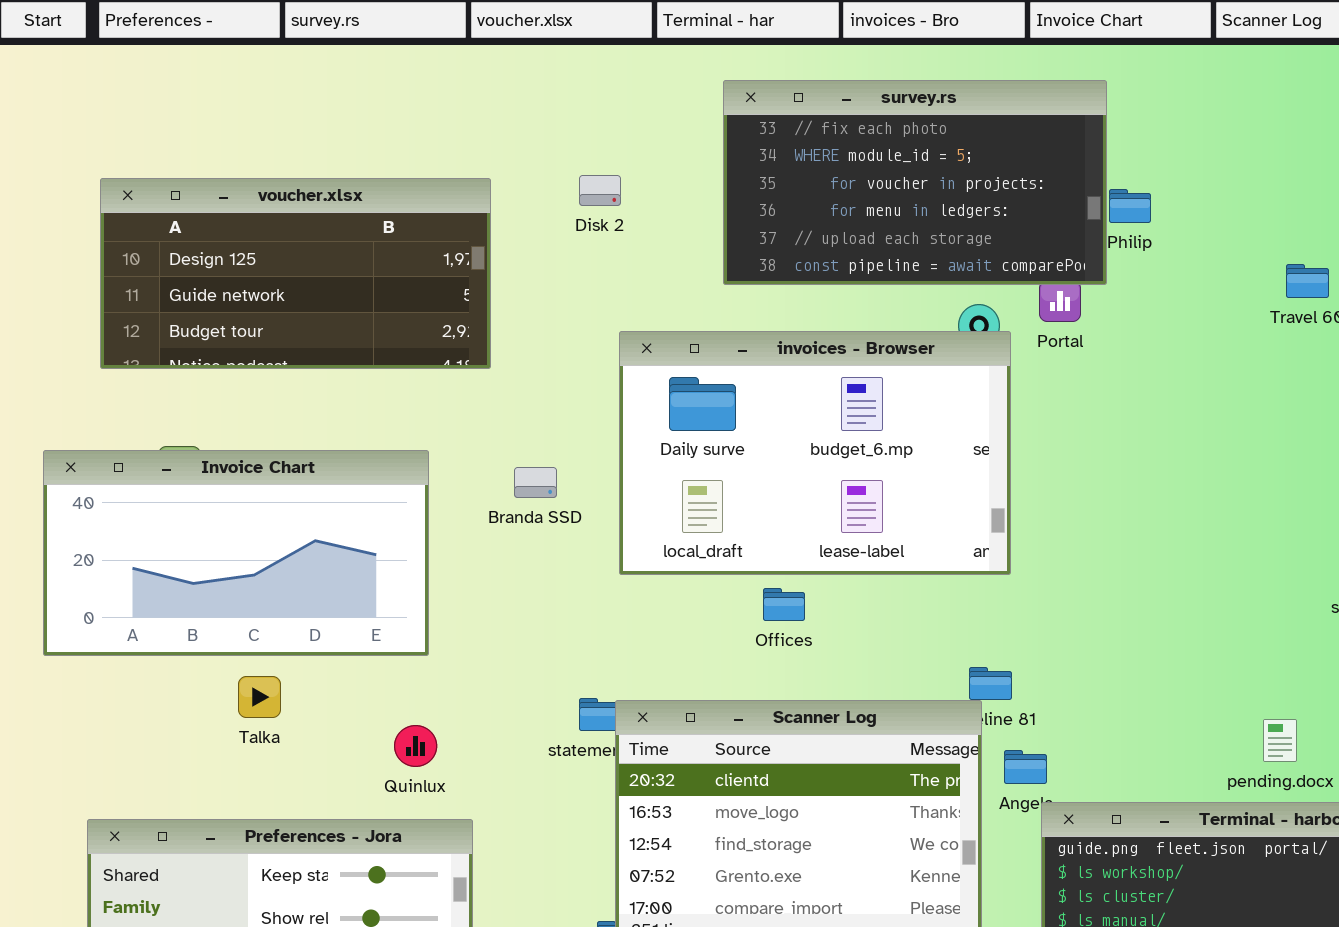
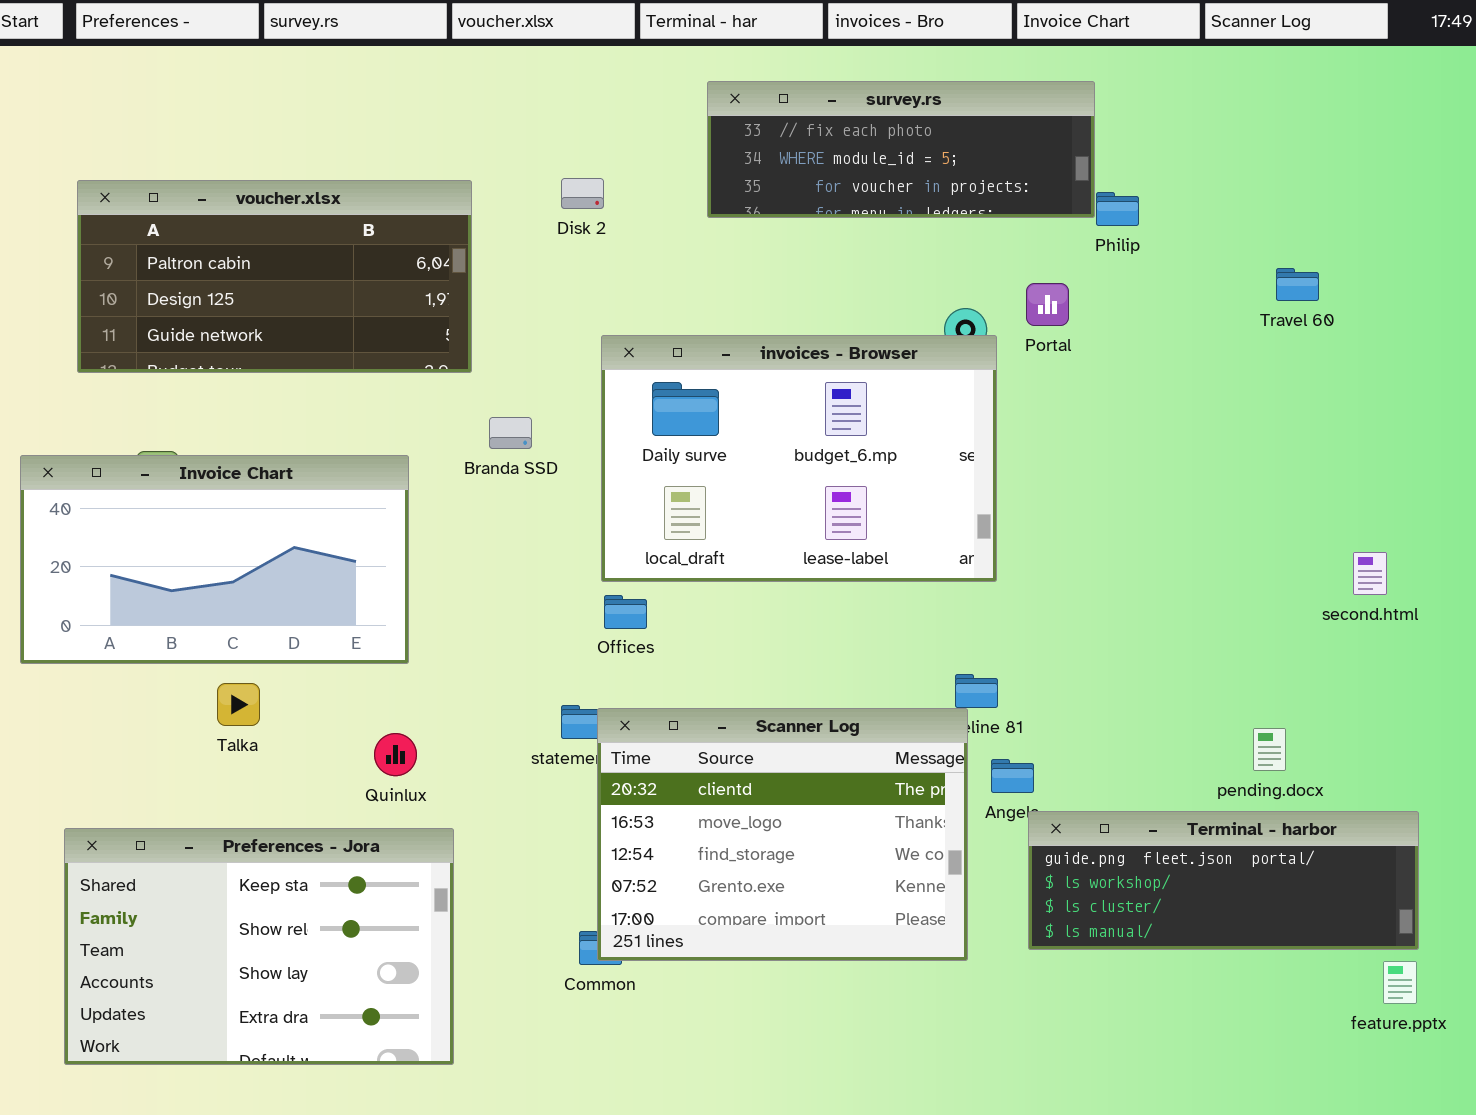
survey.rs: [723,80,1107,285] -> [707,81,1095,218], resized
voucher.xlsx: [100,178,491,369] -> [77,180,472,373], scrolled up 1 row
Branda SSD: [514,467,557,498] -> [489,417,532,449], moved
Offices: [763,588,805,621] -> [604,595,647,629], moved

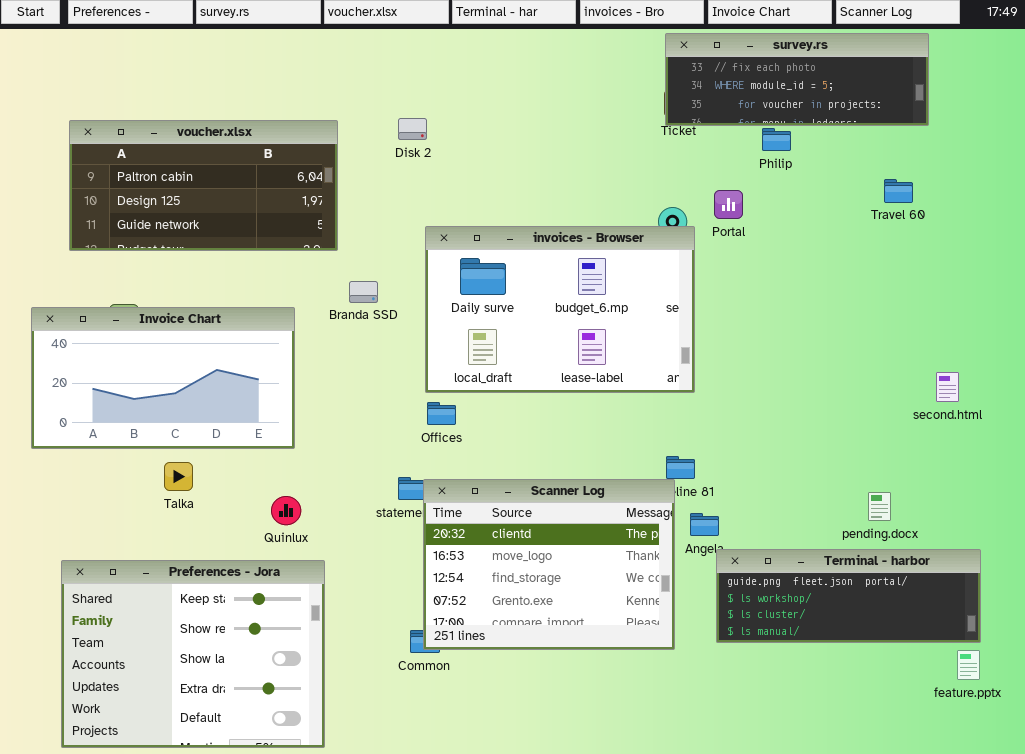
survey.rs: [707,81,1095,218] -> [665,33,929,126], moved
Preferences - Jora: [64,828,454,1065] -> [61,560,325,748], resized

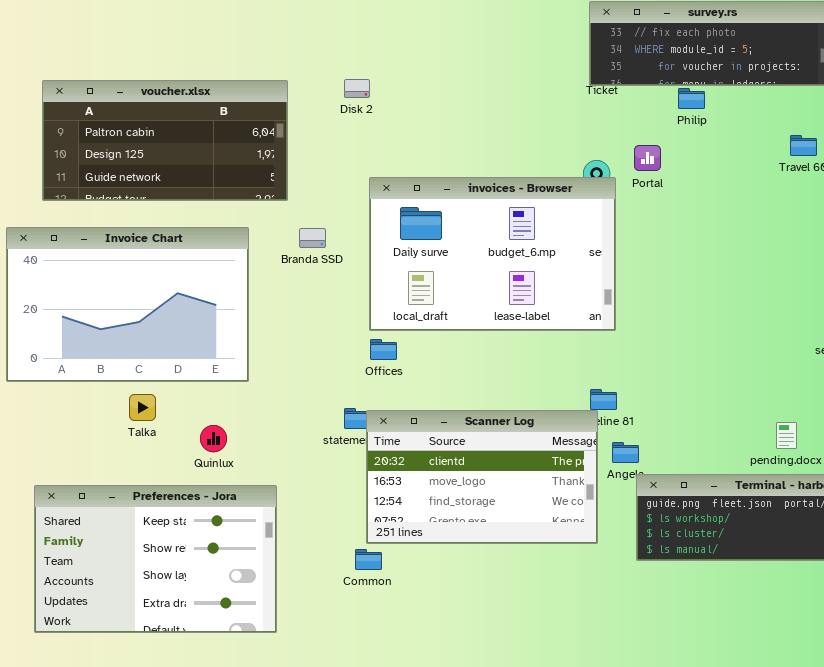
Invoice Chart: [31,307,295,449] -> [6,227,249,382], resized
Scanner Log: [423,479,675,650] -> [366,410,598,544], resized
Quinlux: [271,496,301,525] -> [200,425,227,452], moved
Preferences - Jora: [61,560,325,748] -> [34,485,277,633], resized

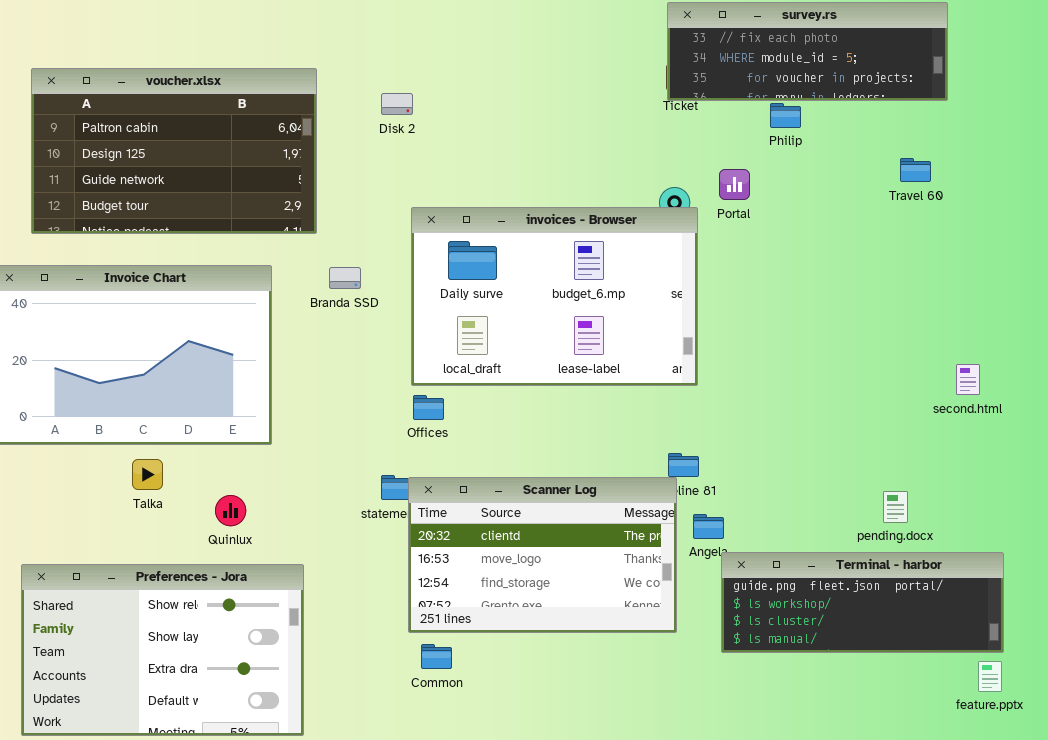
voucher.xlsx: [42,80,288,201] -> [31,68,317,234], resized
Preferences - Jora: [34,485,277,633] -> [21,564,304,736], scrolled down 1 row
Common: [355,549,382,570] -> [421,644,452,669], moved

